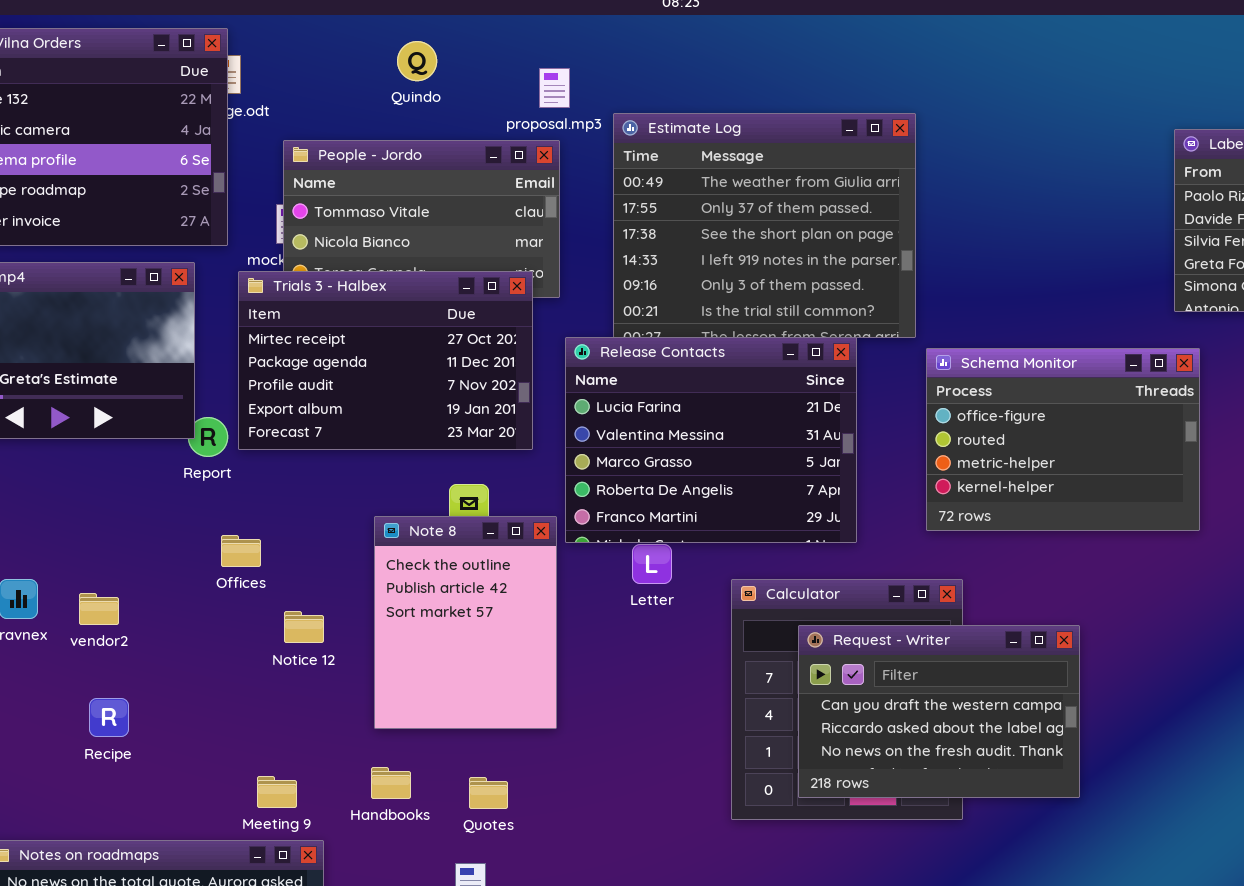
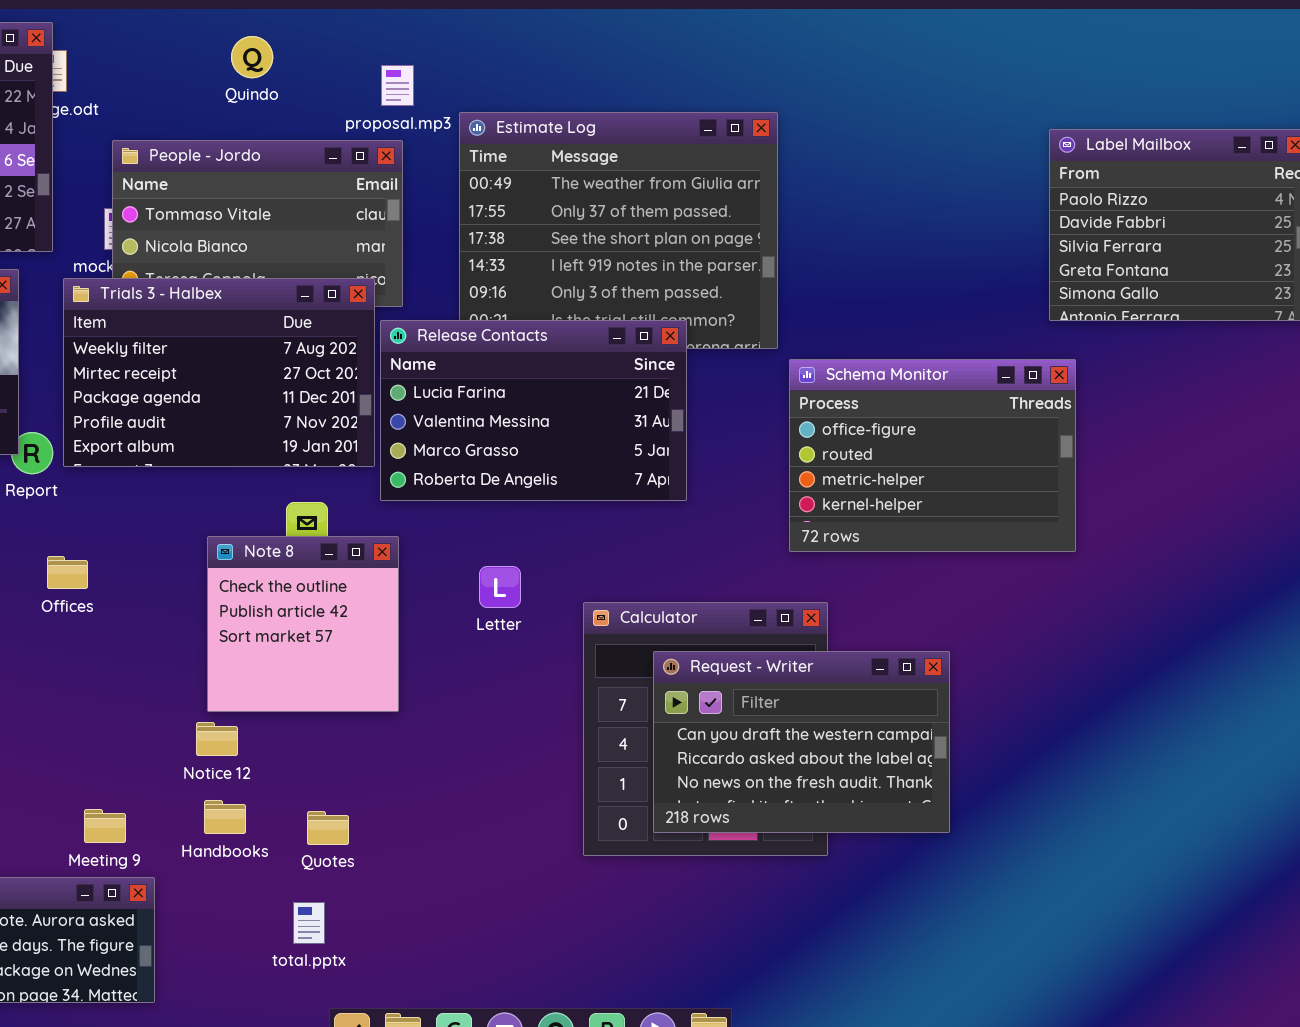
Trials 3 - Halbex: [238,271,533,450] -> [63,278,375,467], scrolled up 1 row
Release Contacts: [565,337,857,543] -> [380,320,687,501], moved, resized
Note 8: [374,516,557,729] -> [207,536,399,712], resized
Notice 12: [284,611,324,643] -> [196,722,238,756], moved

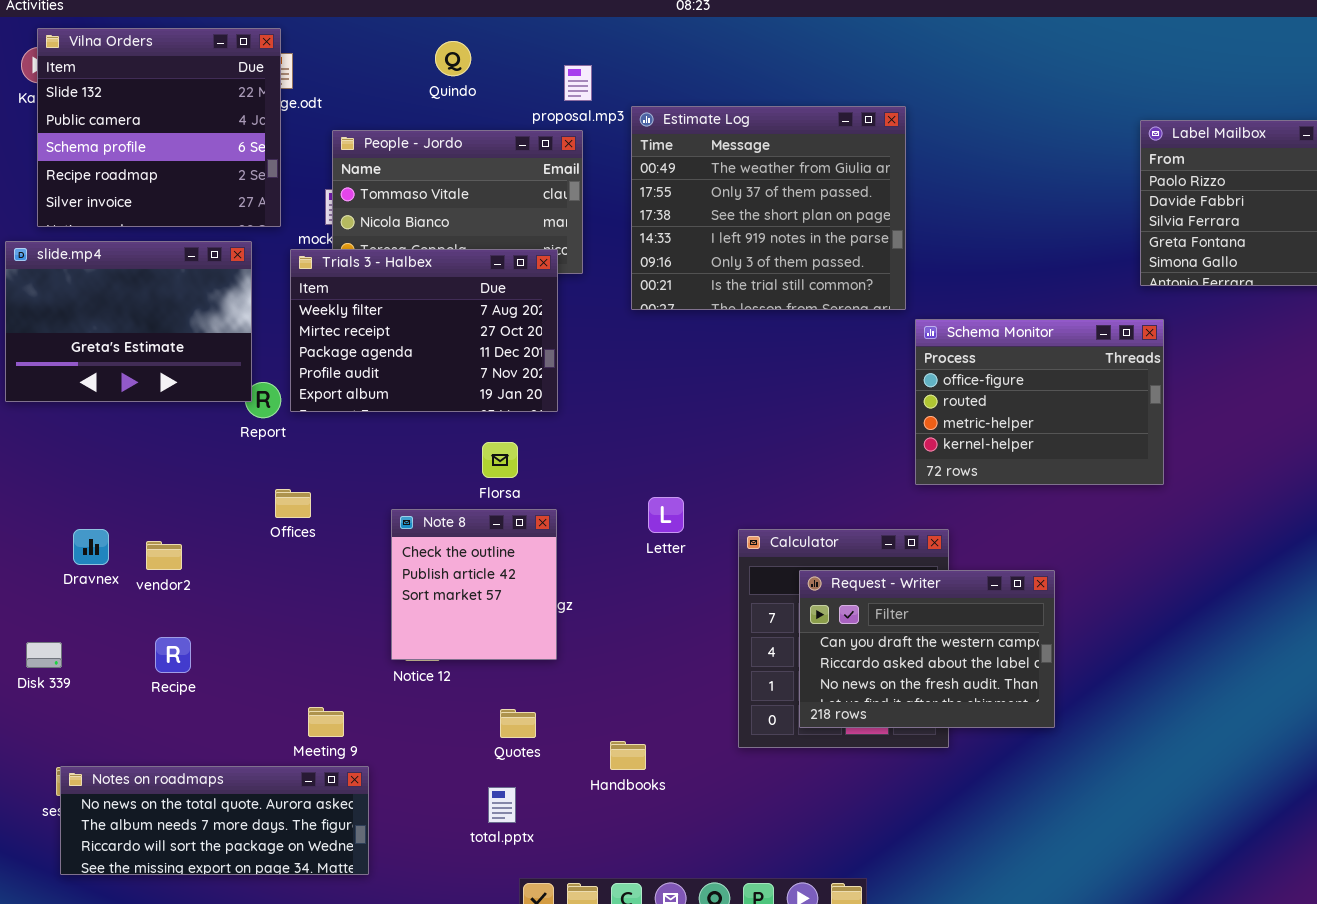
Release Contacts: [380,320,687,501] -> none, closed
Note 8: [207,536,399,712] -> [391,509,557,660], moved
Handbooks: [204,800,246,834] -> [610,741,646,770], moved

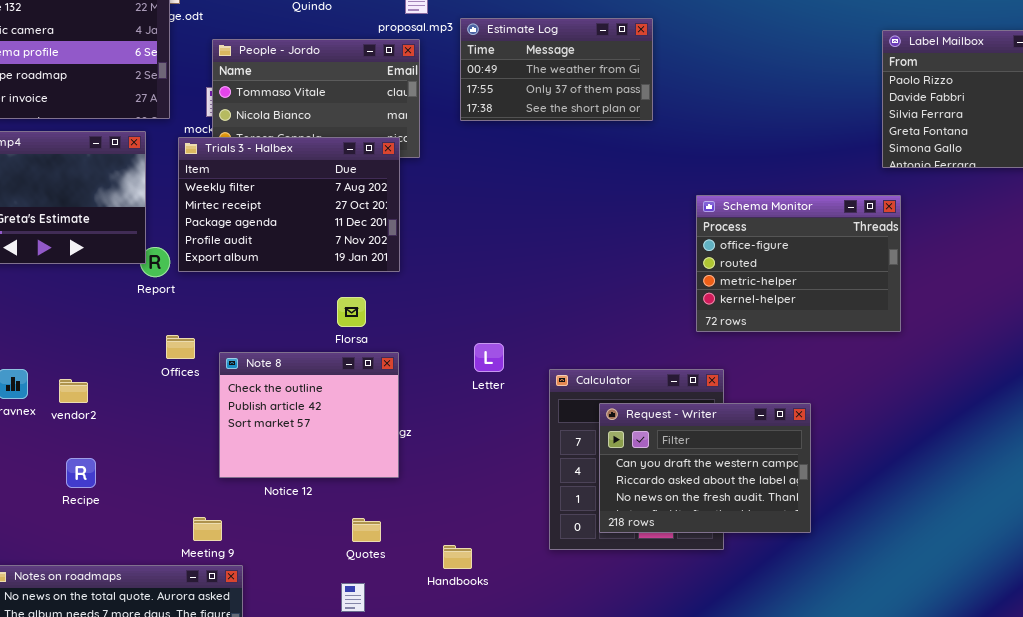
Estimate Log: [631,106,906,310] -> [460,18,653,121], resized
Note 8: [391,509,557,660] -> [219,352,399,478], resized

